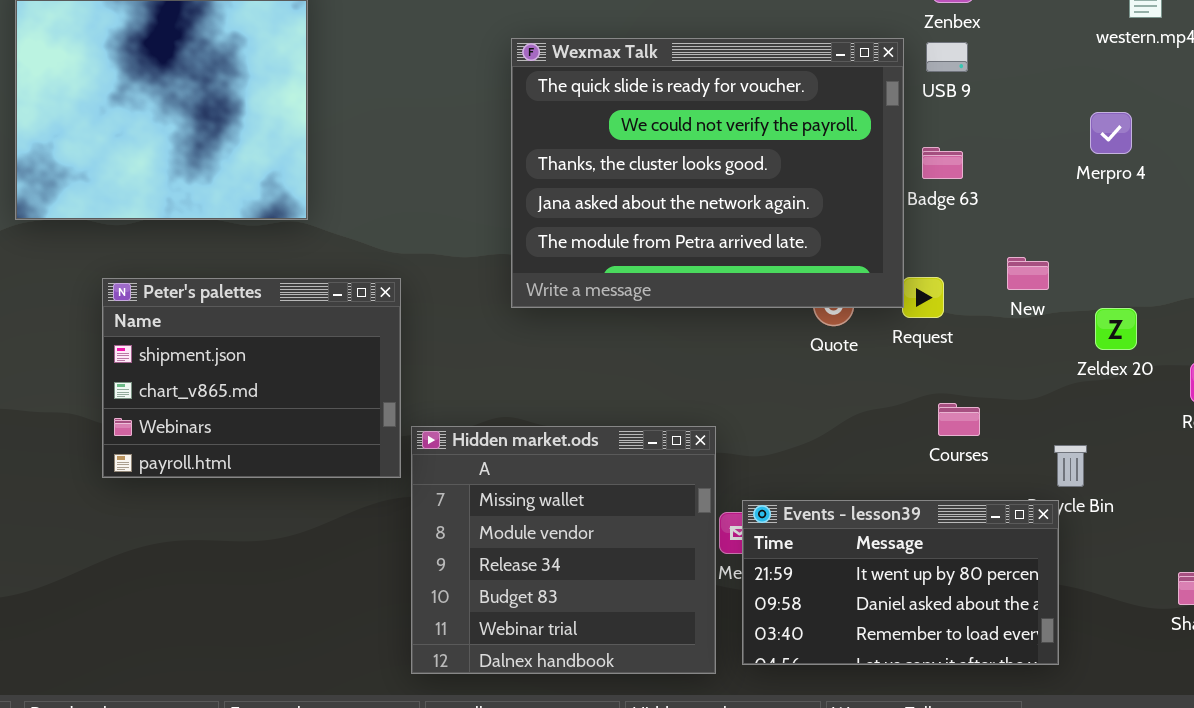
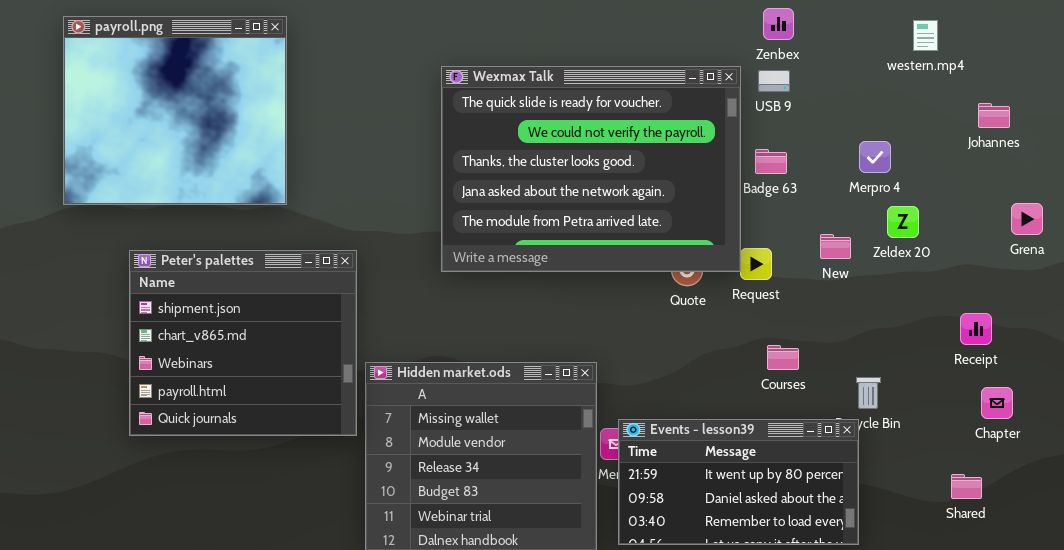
Merpro 4: [1090,112,1132,154] -> [859,141,891,173], moved
Peter's palettes: [102,278,401,478] -> [129,250,357,436], resized
Zeldex 20: [1095,308,1137,350] -> [887,206,919,238], moved

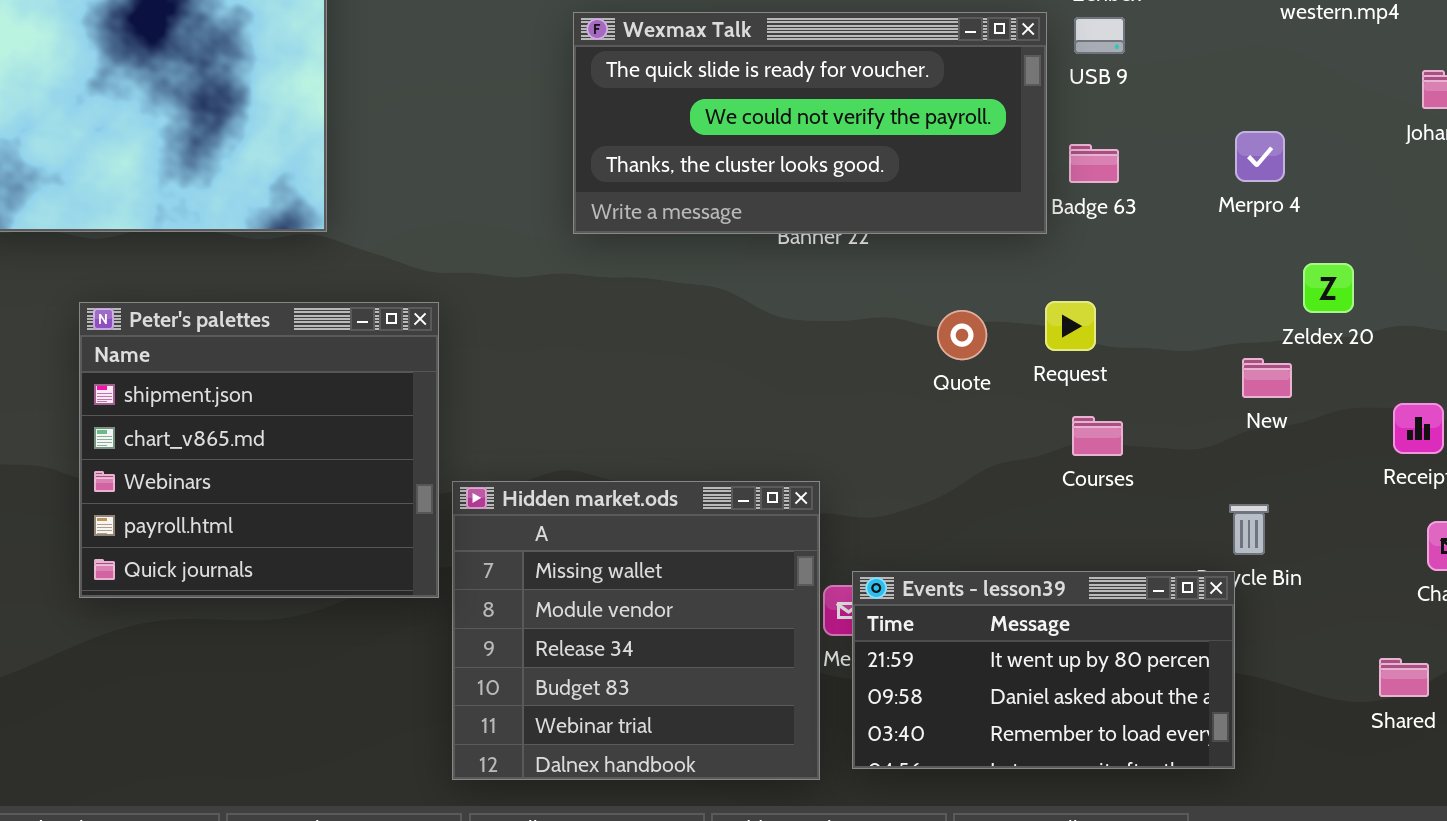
Wexmax Talk: [441,66,741,272] -> [573,12,1047,234], resized
Zeldex 20: [887,206,919,238] -> [1303,263,1354,313], moved
New: [820,234,851,259] -> [1242,358,1292,398], moved
Courses: [767,345,799,370] -> [1072,416,1123,456], moved

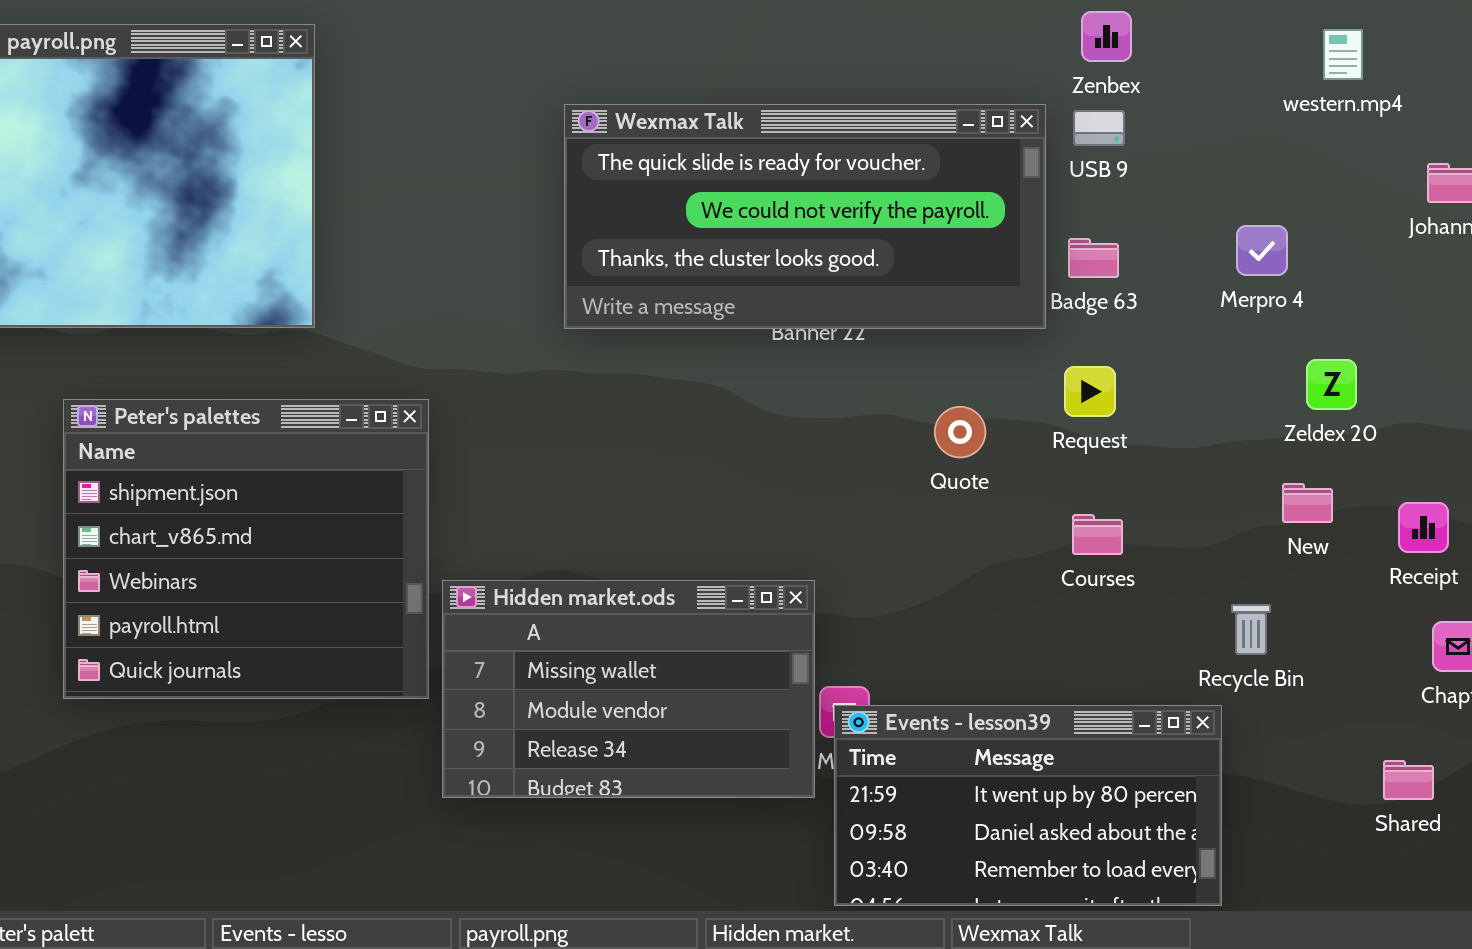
Request: [1045,301,1096,351] -> [1064,366,1116,417], moved
New: [1242,358,1292,398] -> [1282,483,1333,523], moved
Hidden market.ods: [452,481,820,780] -> [442,580,815,798], resized
Events - lesson39: [852,571,1235,769] -> [834,705,1222,906], moved

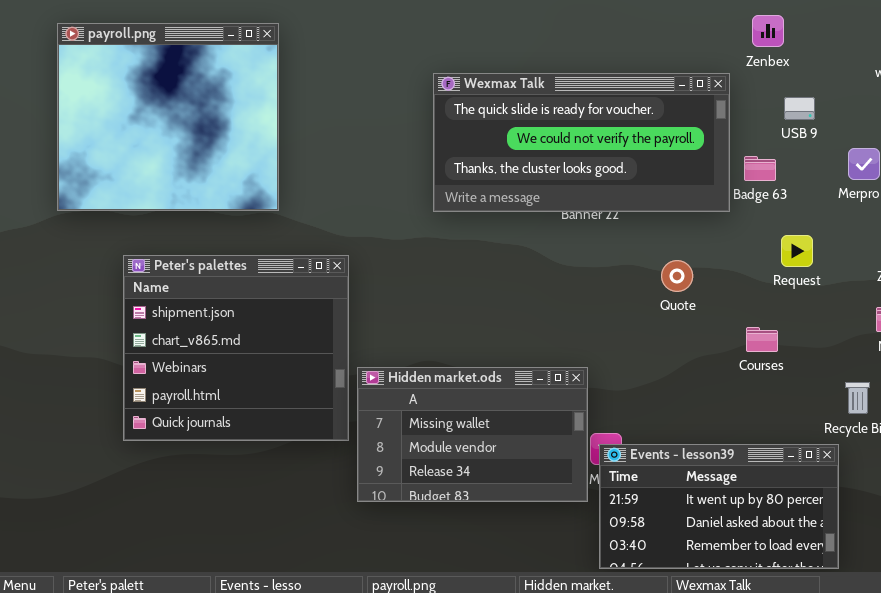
USB 9: [1073,110,1125,146] -> [784,97,815,120], moved
Request: [1064,366,1116,417] -> [781,235,813,267], moved

